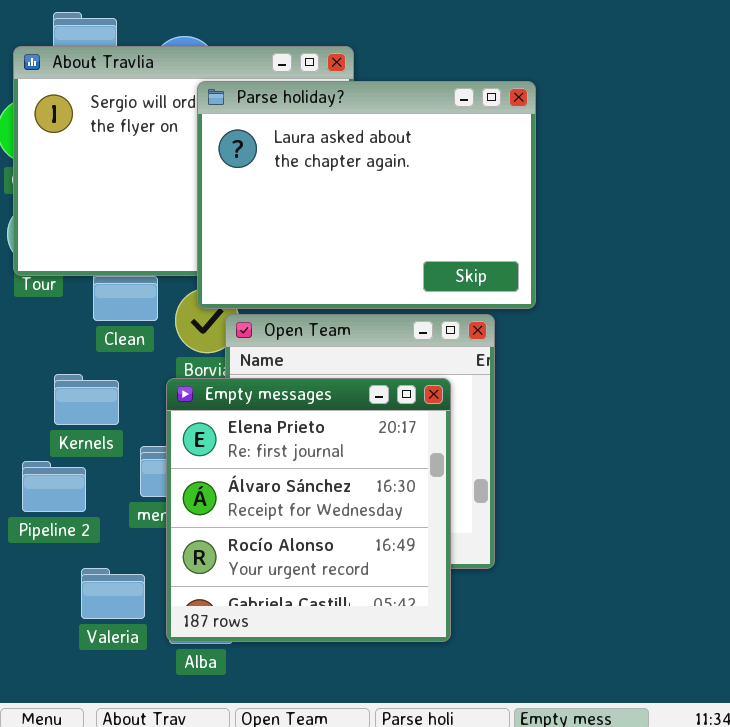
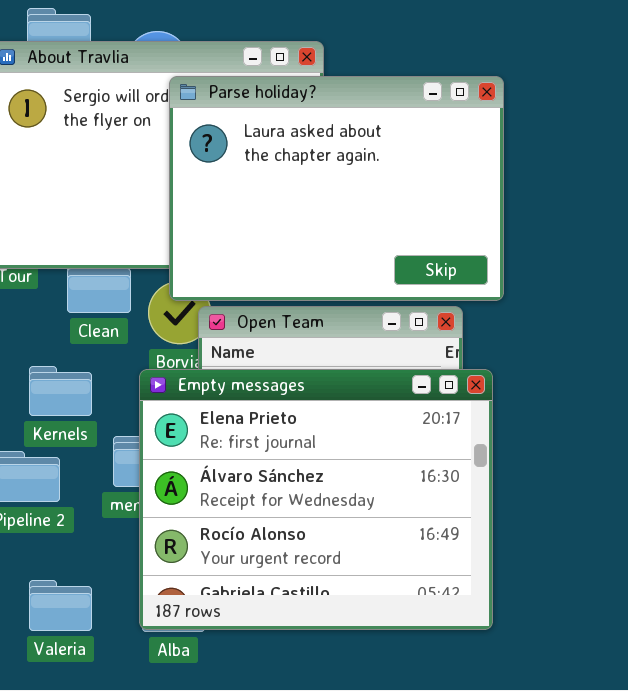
Empty messages: [166,378,451,642] -> [139,369,493,630], resized
Valeria: [81,568,145,619] -> [29,580,92,631], moved

